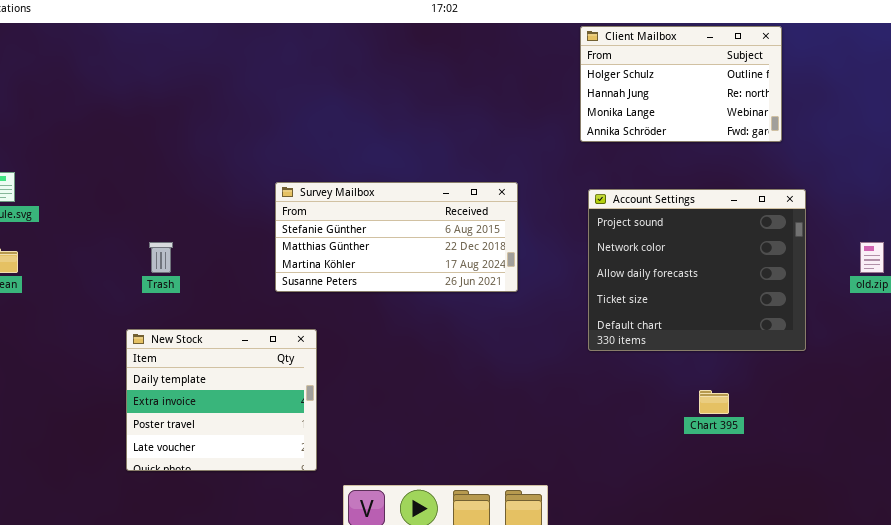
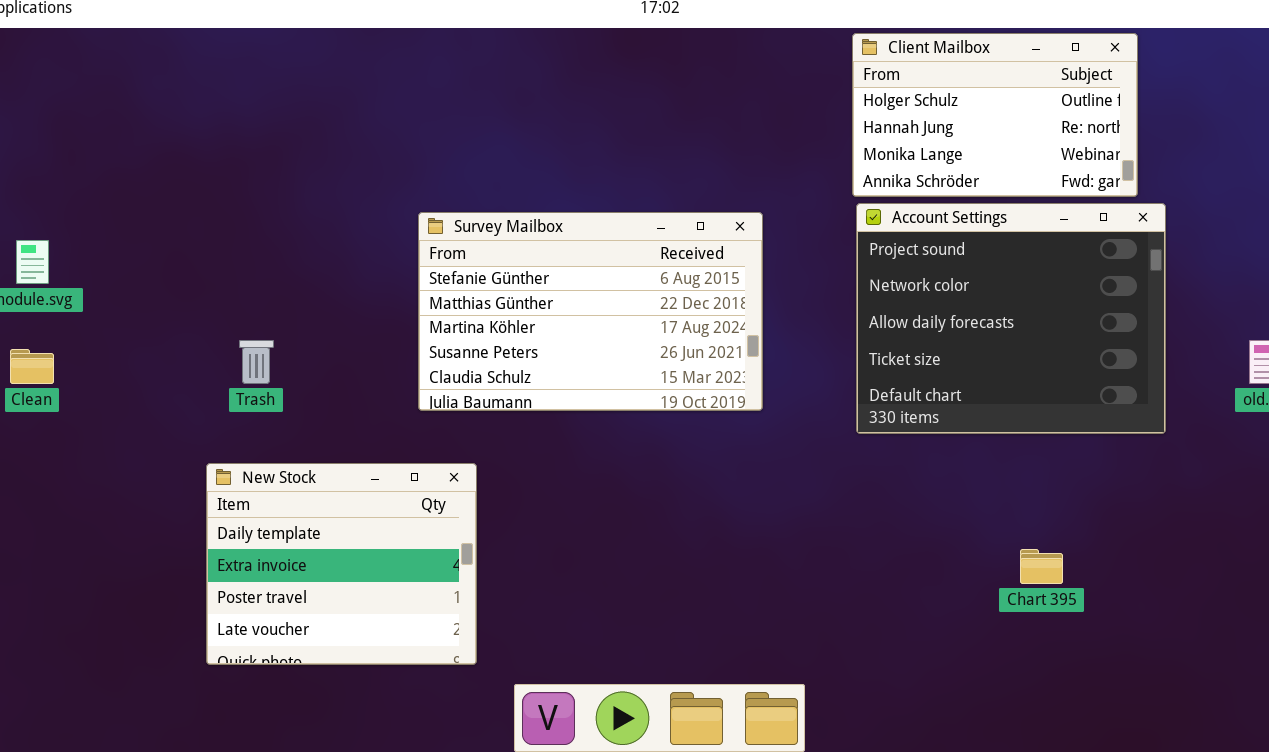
Survey Mailbox: [275,182,518,292] -> [418,212,763,411], resized
Account Settings: [588,189,806,351] -> [856,203,1166,434], moved

